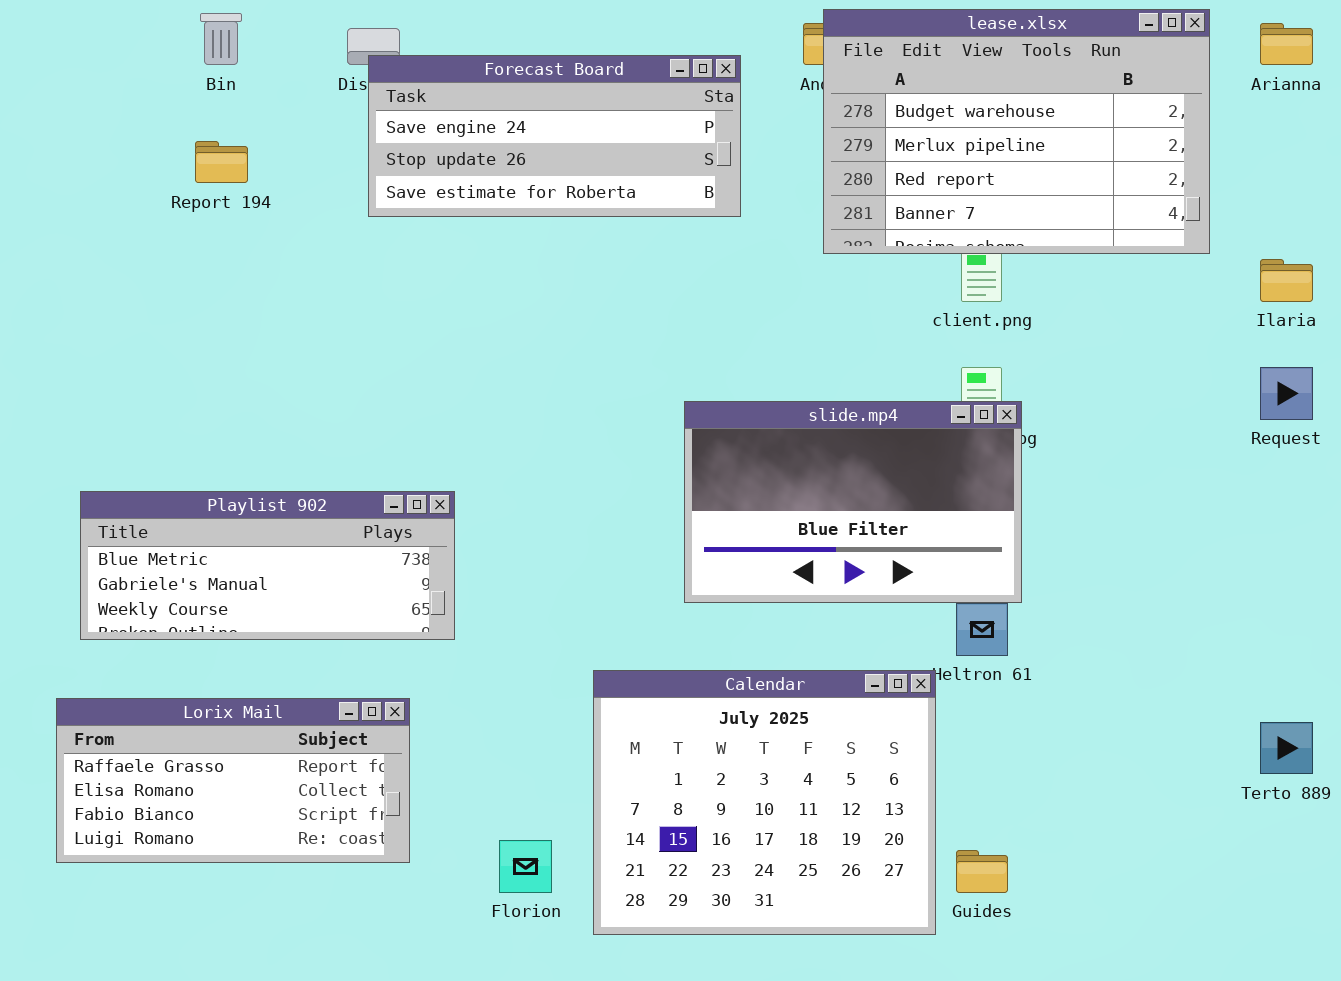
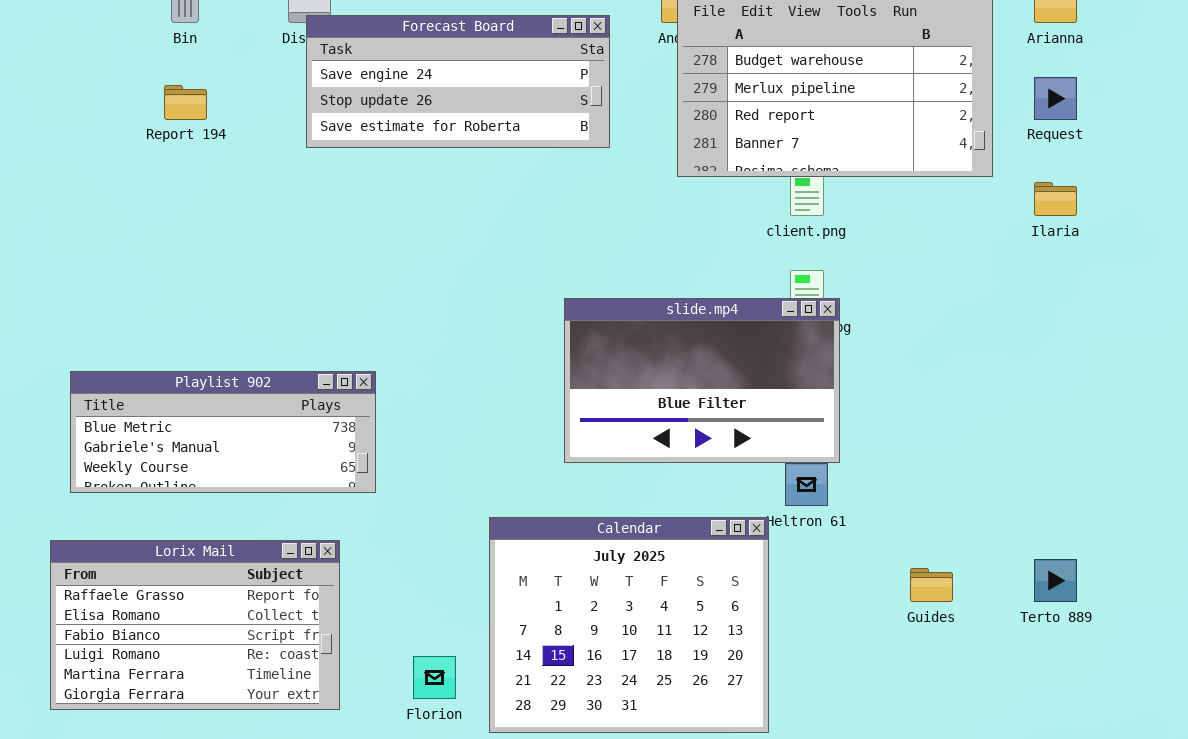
Request: [1260,367,1313,420] -> [1034,77,1077,120], moved
Lorix Mail: [56,698,410,863] -> [50,540,340,710], resized
Guides: [956,850,1008,893] -> [910,568,953,602], moved

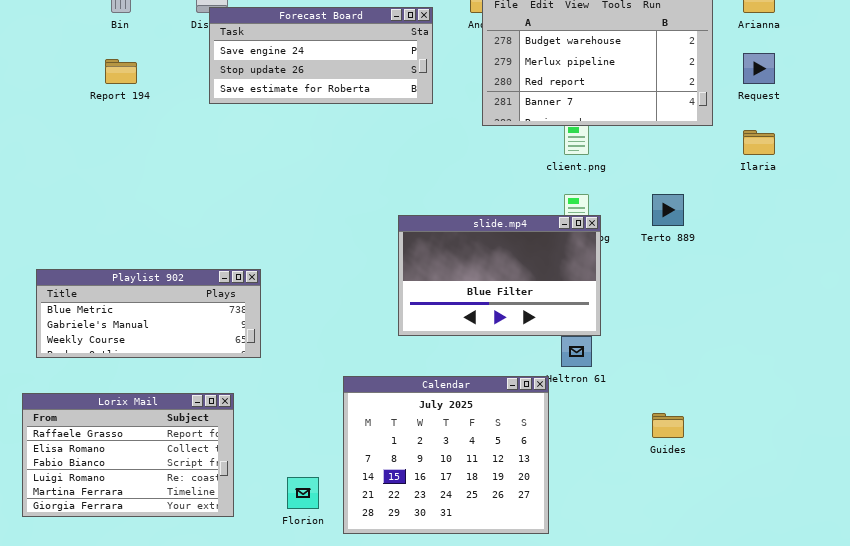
Terto 889: [1034,559,1077,602] -> [652,194,684,226], moved

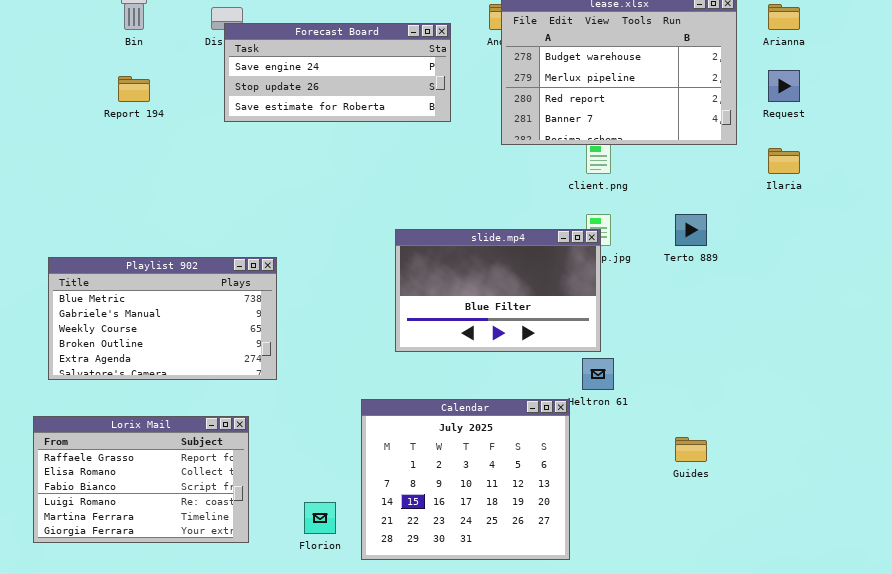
slide.mp4: [398,215,601,336] -> [395,229,601,352], moved
Playlist 902: [36,269,261,358] -> [48,257,277,380], resized

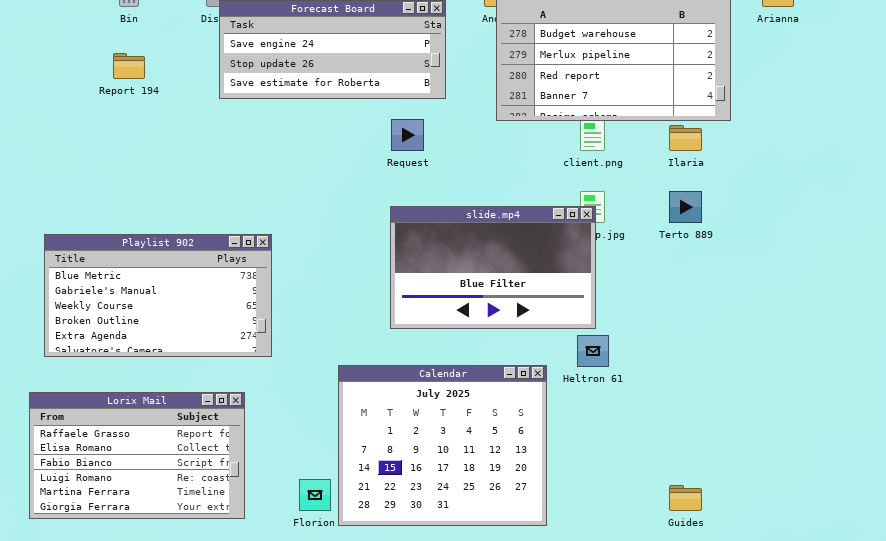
Request: [768,70,800,102] -> [391,119,424,151], moved
Ilaria: [768,148,800,174] -> [669,125,702,151], moved
Calendar: [361,399,570,560] -> [338,365,547,526], moved
Guides: [675,437,707,462] -> [669,485,702,511], moved

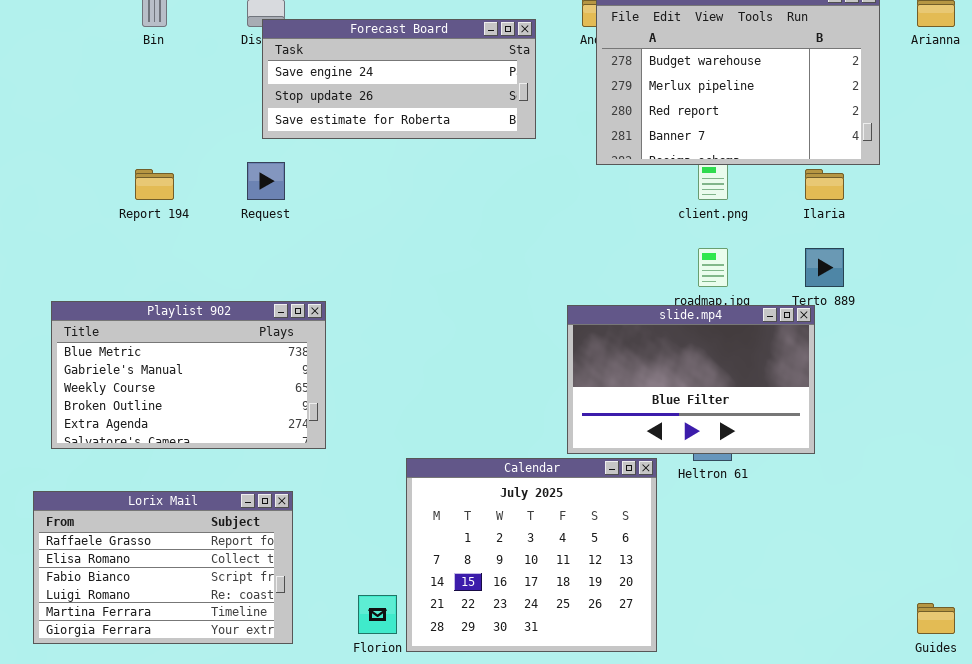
Report 194: [113,53,145,79] -> [135,169,174,200], moved
Request: [391,119,424,151] -> [247,162,285,200], moved
slide.mp4: [390,206,596,329] -> [567,305,815,454], moved
Guides: [669,485,702,511] -> [917,603,955,634], moved

